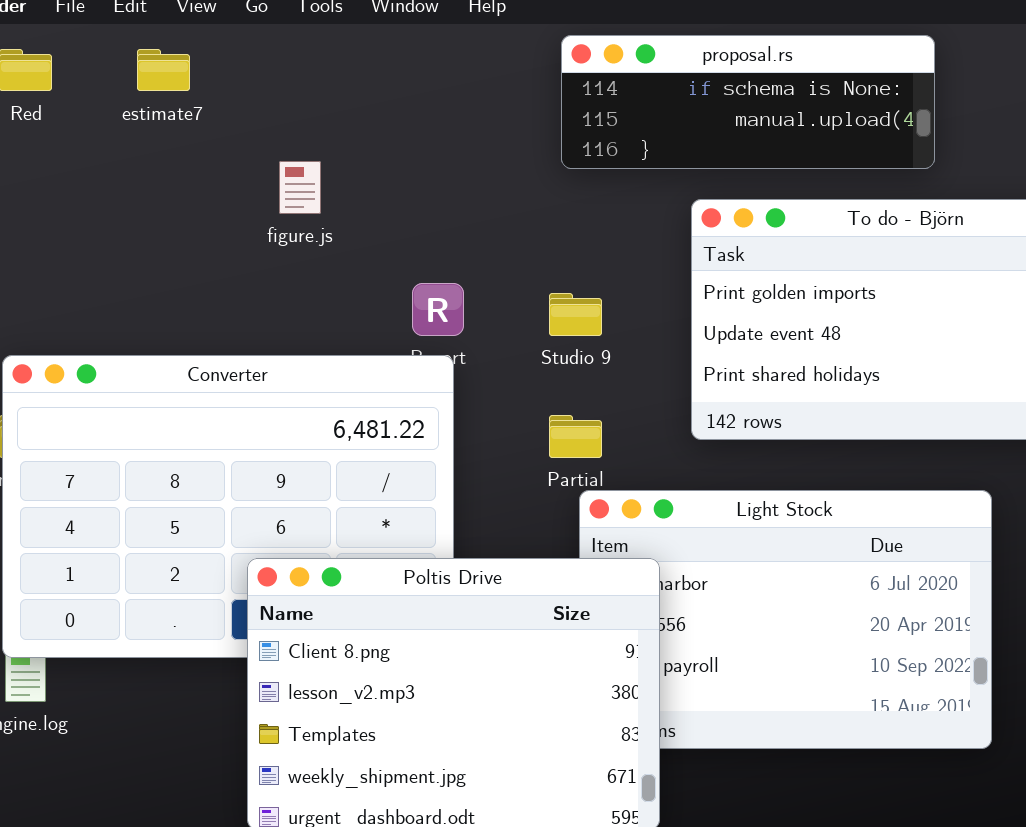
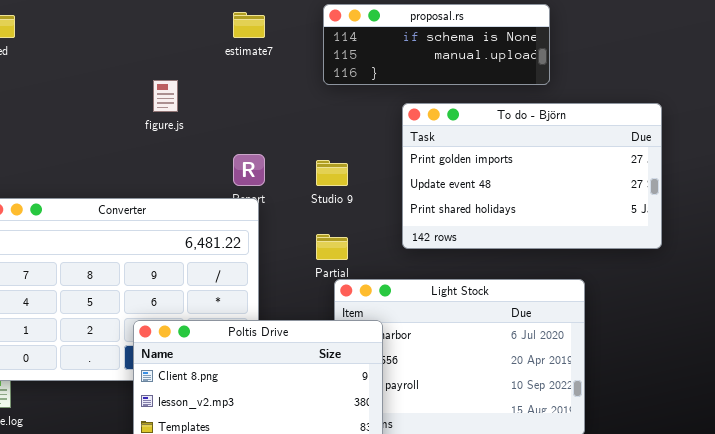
estimate7: [137,49,190,91] -> [233,12,265,38], moved

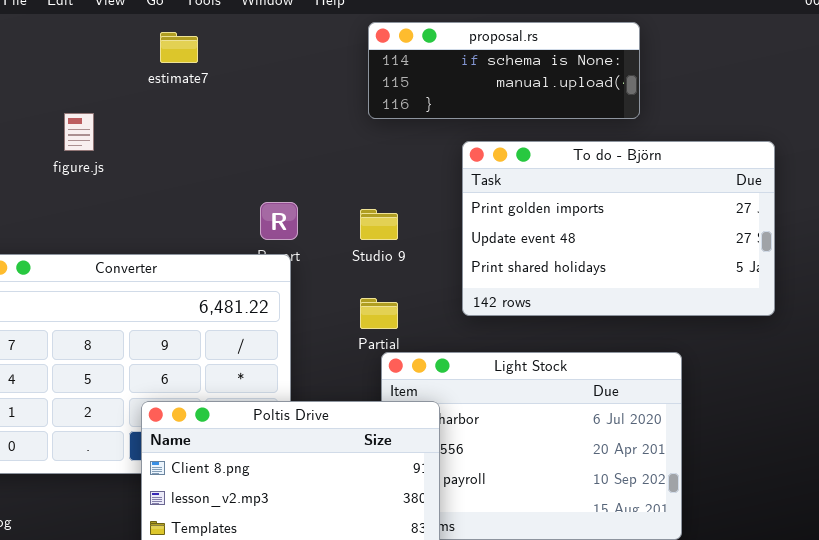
estimate7: [233,12,265,38] -> [160,32,198,63], moved
figure.js: [153,80,178,112] -> [64,113,94,151], moved

